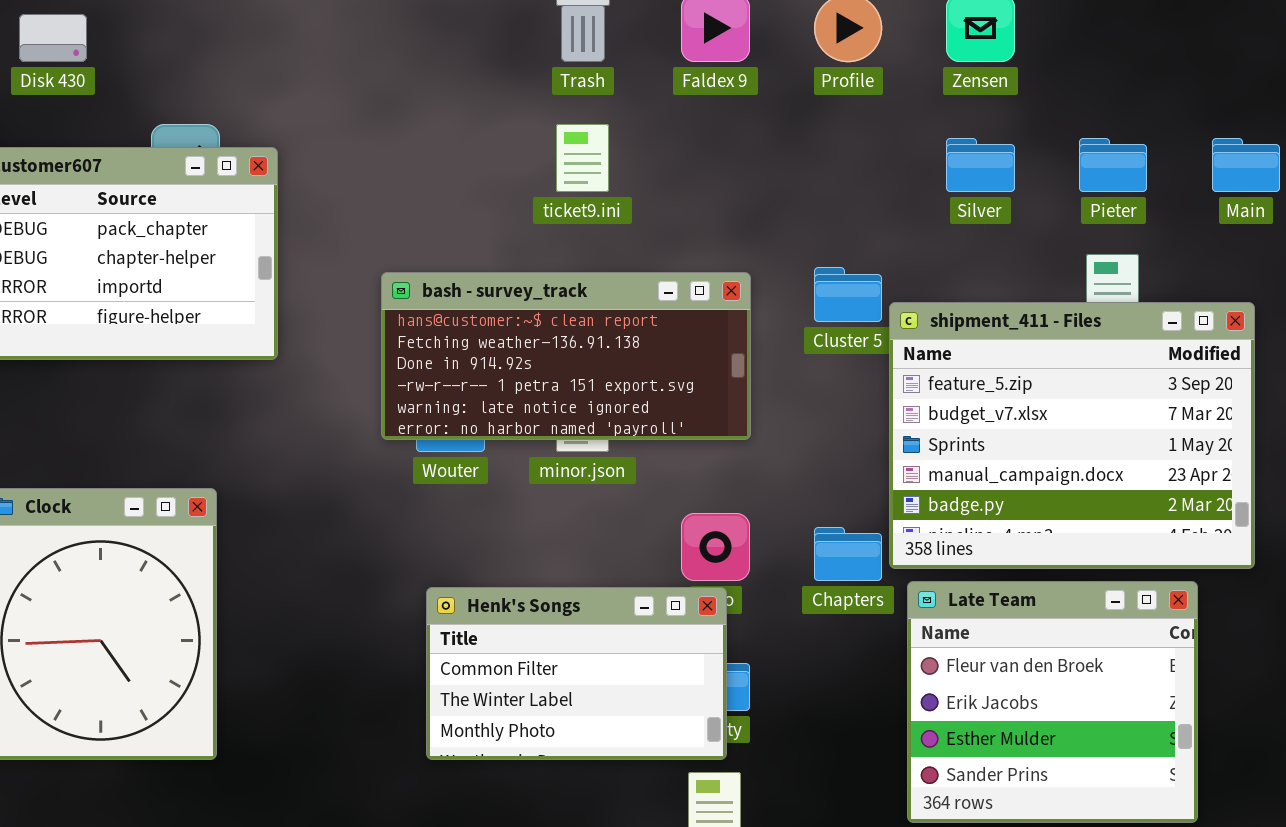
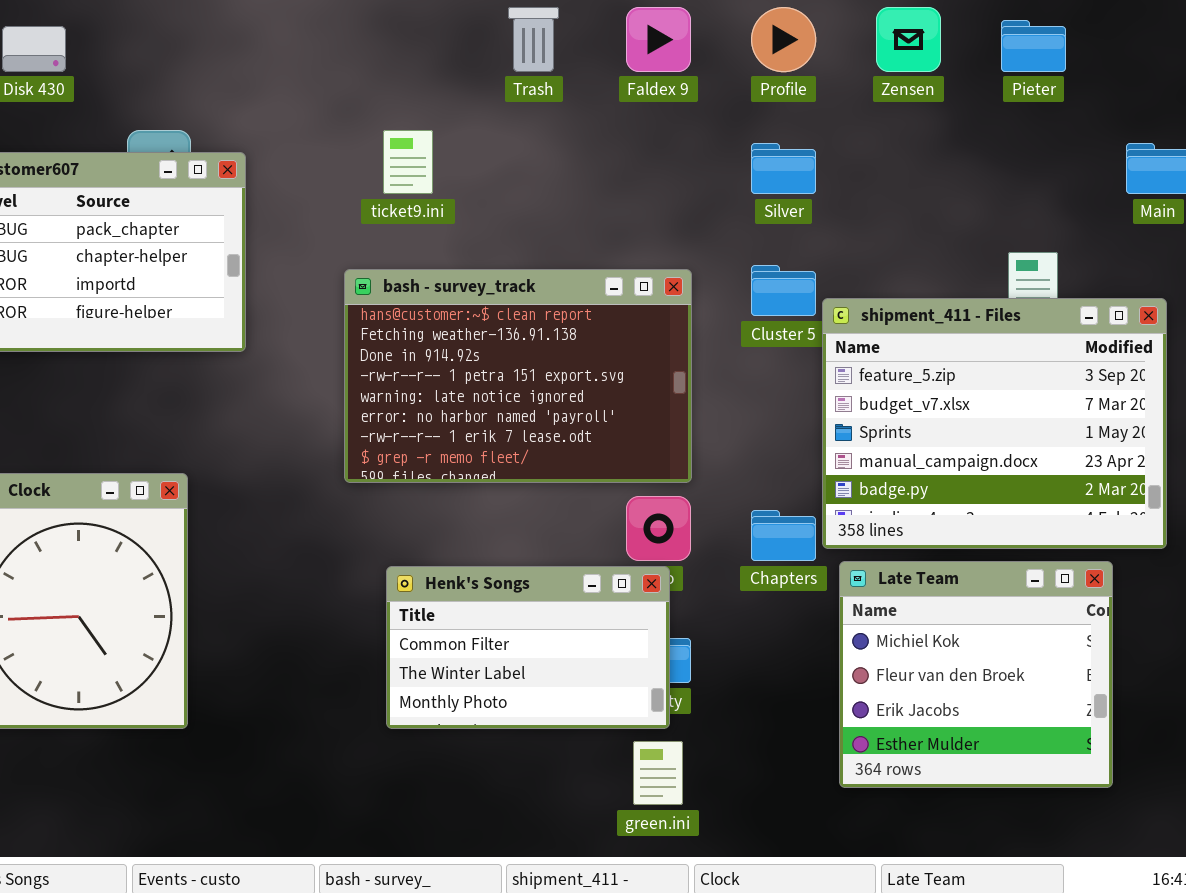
ticket9.ini: [556,124,609,192] -> [383,130,433,194], moved
Silver: [946,138,1015,192] -> [751,143,816,194], moved
Pieter: [1079,138,1147,192] -> [1001,20,1066,72], moved
bash - survey_track: [381,272,751,440] -> [344,269,692,483], resized
Late Team: [907,581,1198,823] -> [839,561,1113,788], scrolled up 1 row

